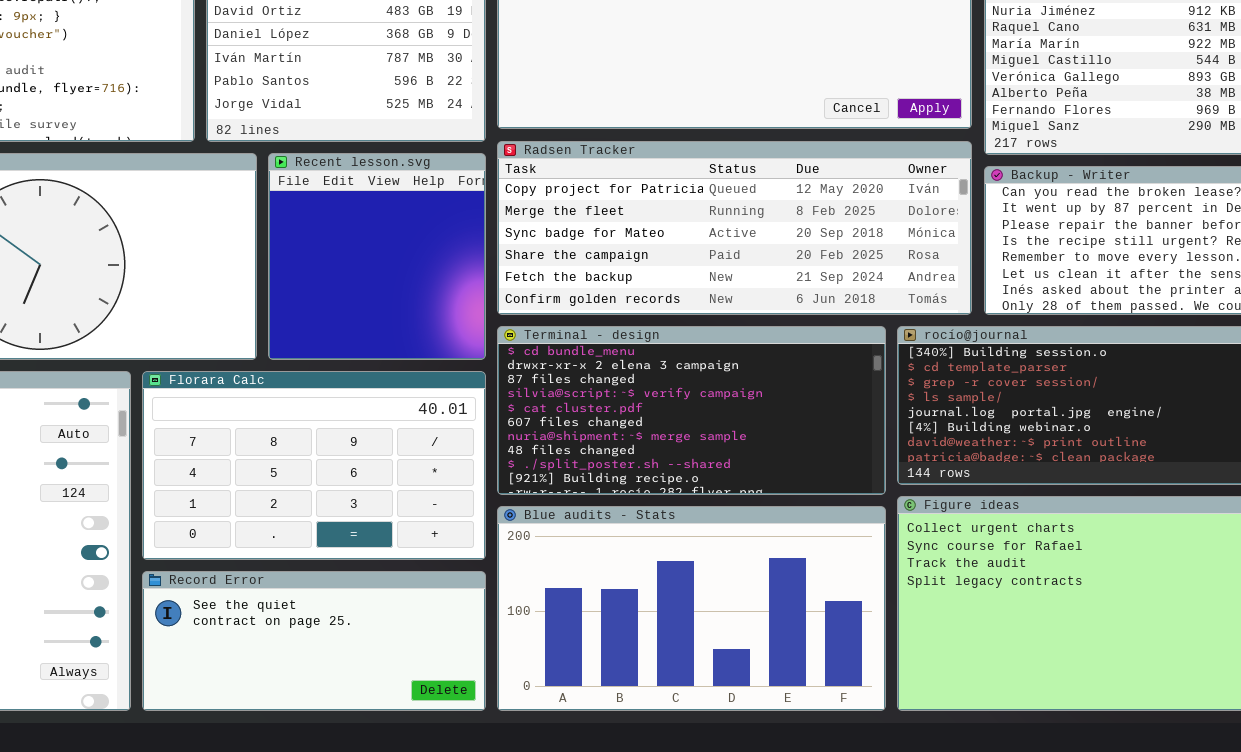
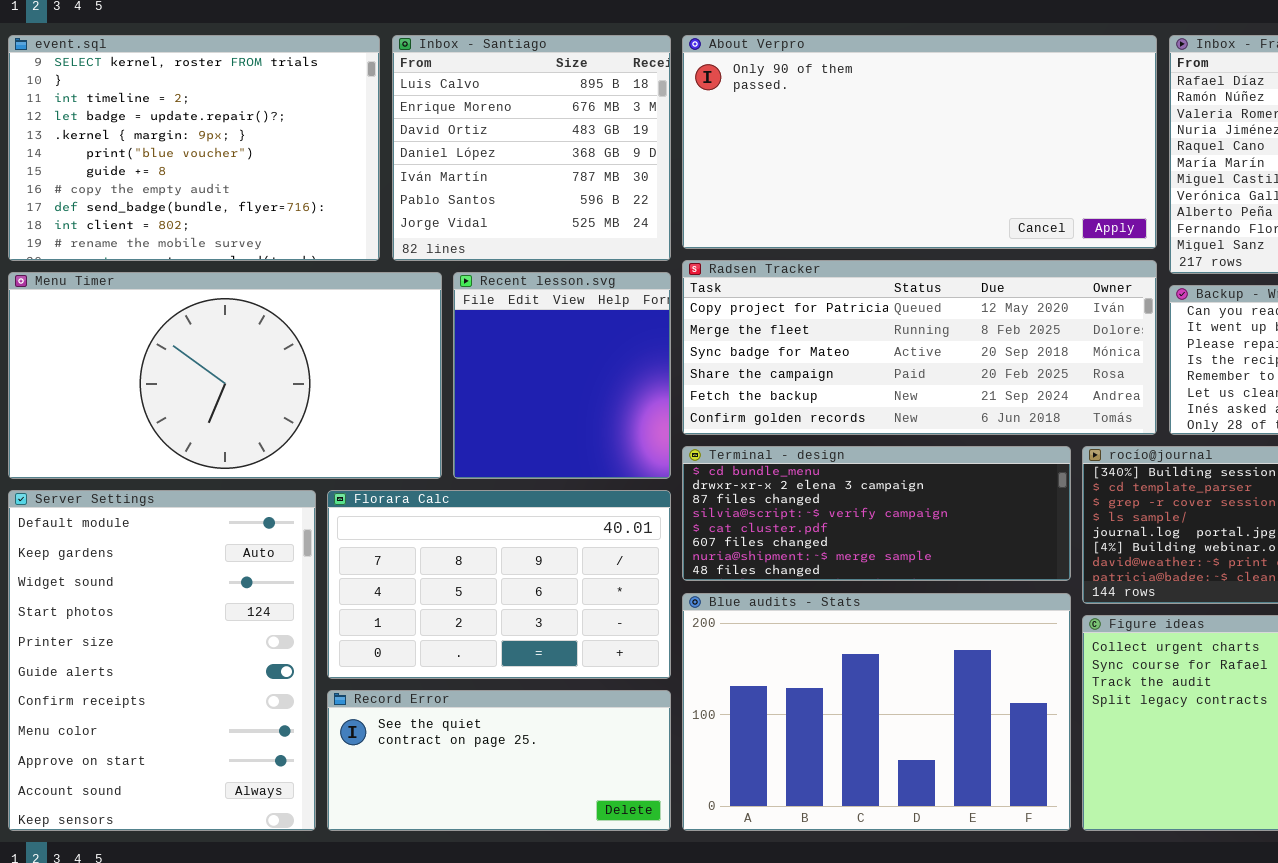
Terminal - design: [497,326,886,495] -> [682,446,1071,581], resized
Blue audits - Stats: [497,506,886,711] -> [682,593,1071,831], resized

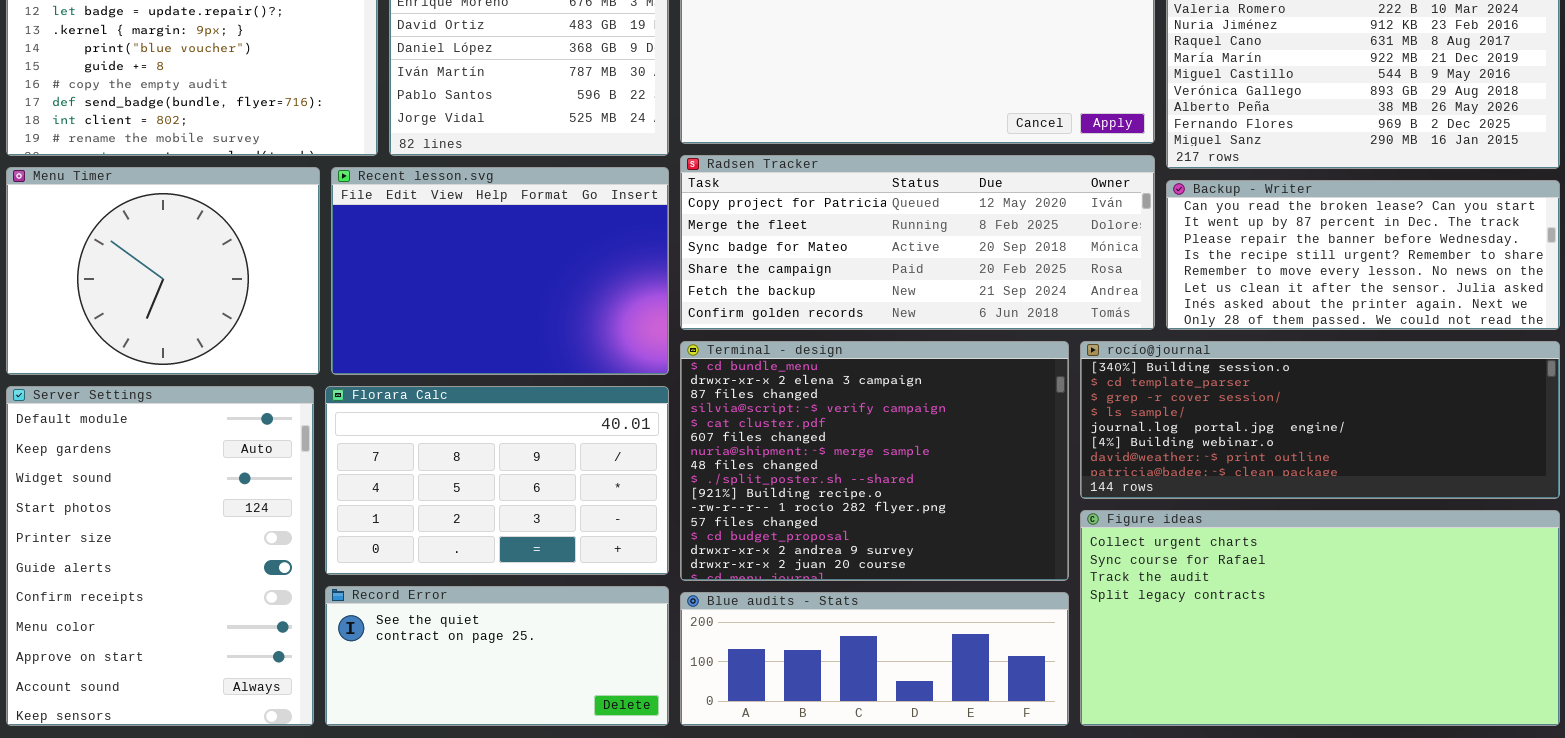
Menu Timer: [8,272,442,479] -> [6,167,320,375], resized
Recent lesson.svg: [453,272,671,479] -> [331,167,669,375], resized
Terminal - design: [682,446,1071,581] -> [680,341,1069,581], resized
Blue audits - Stats: [682,593,1071,831] -> [680,592,1069,726], resized

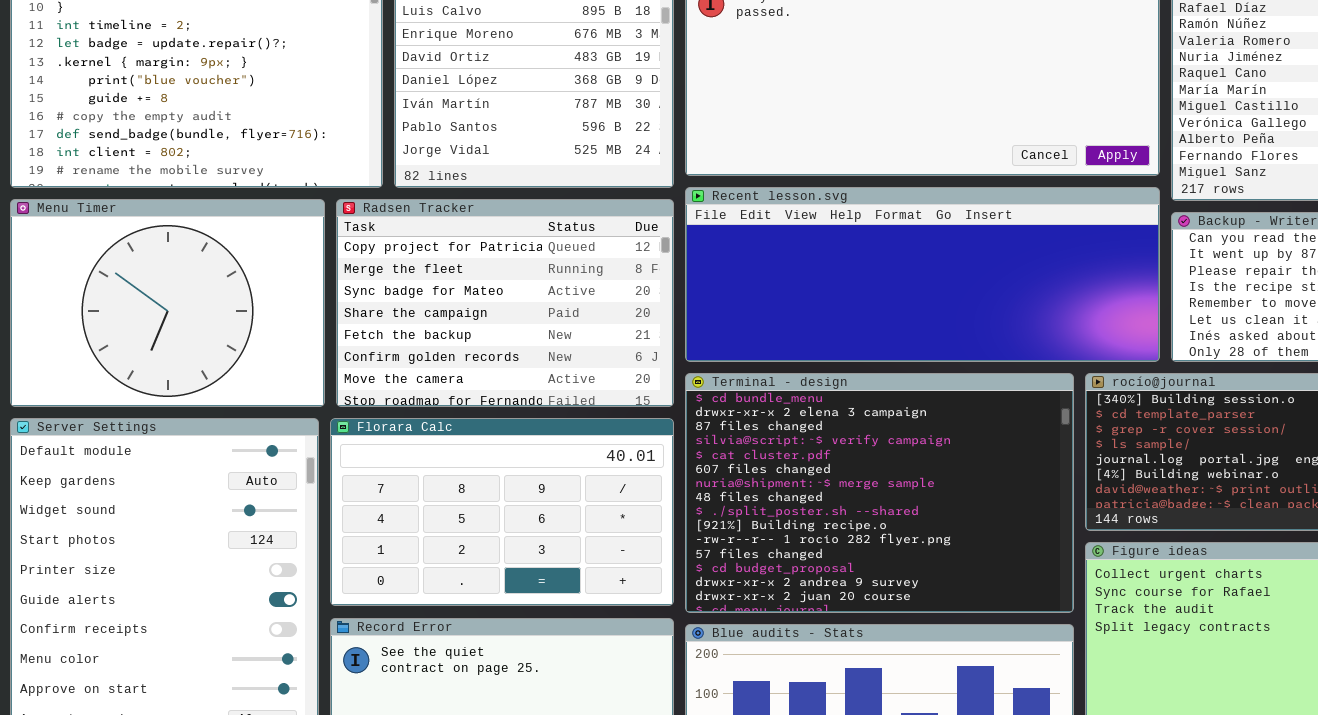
Radsen Tracker: [680,155,1155,330] -> [336,199,674,407], moved, resized
Recent lesson.svg: [331,167,669,375] -> [685,187,1160,362], moved, resized

